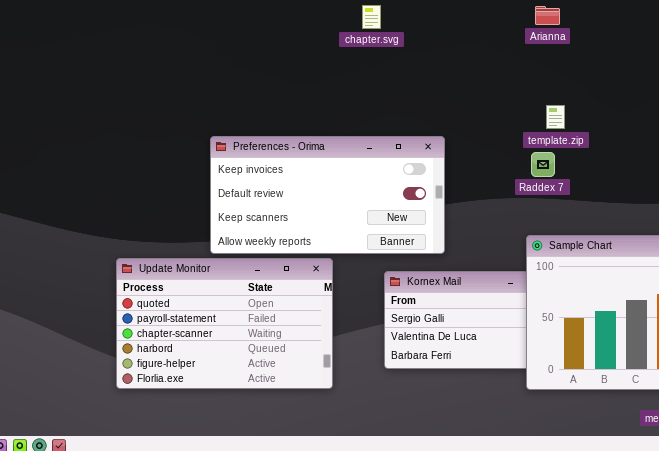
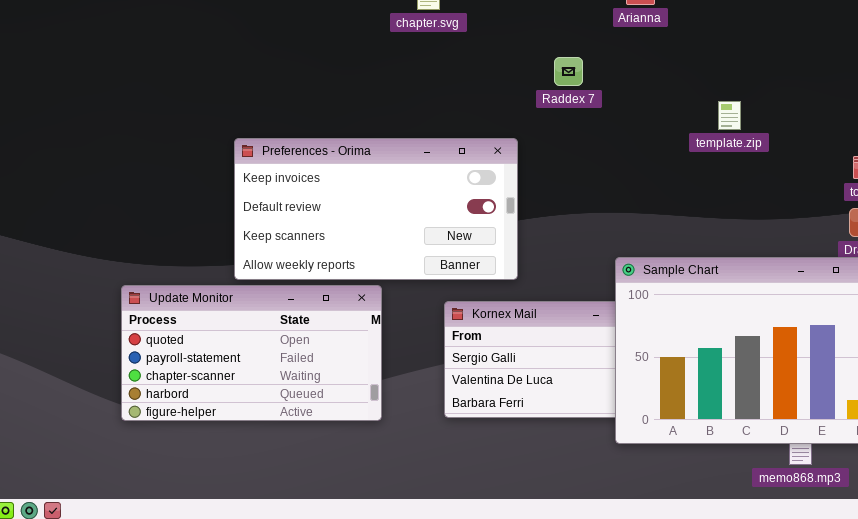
template.zip: [546,105,565,129] -> [718,101,741,130], moved
Raddex 7: [531,152,555,177] -> [554,57,583,86], moved
Update Monitor: [116,258,333,389] -> [121,285,382,421], resized

